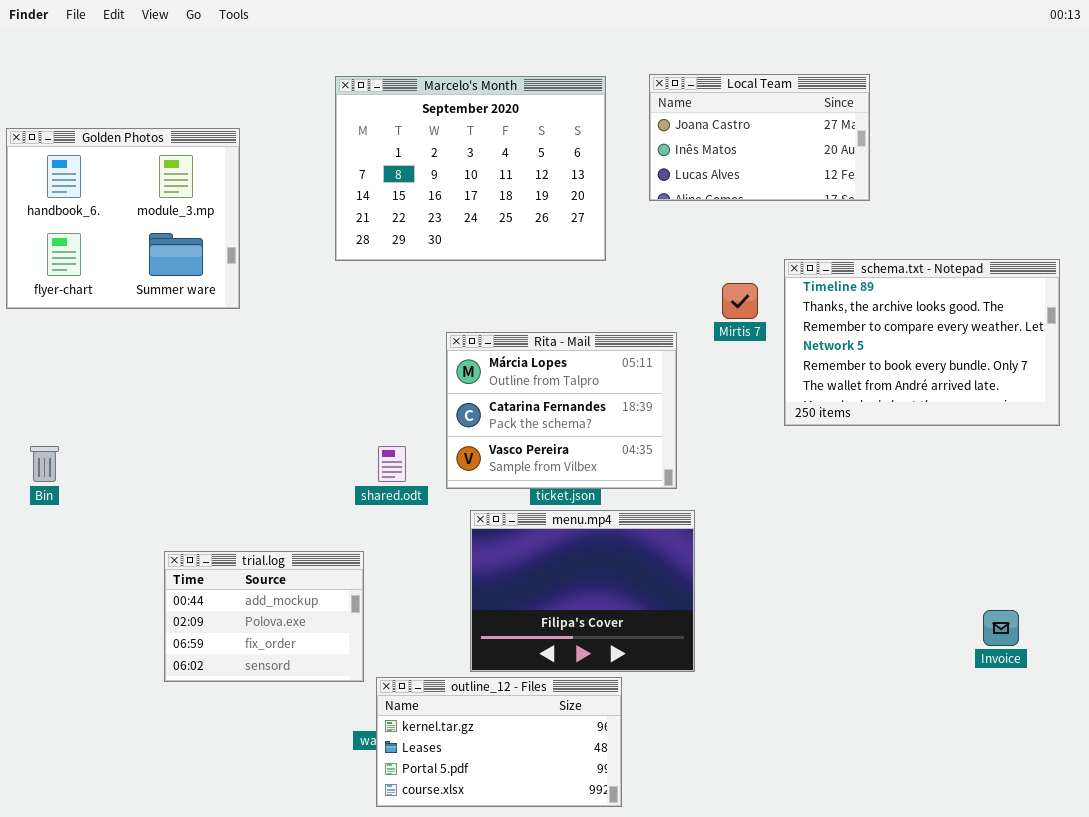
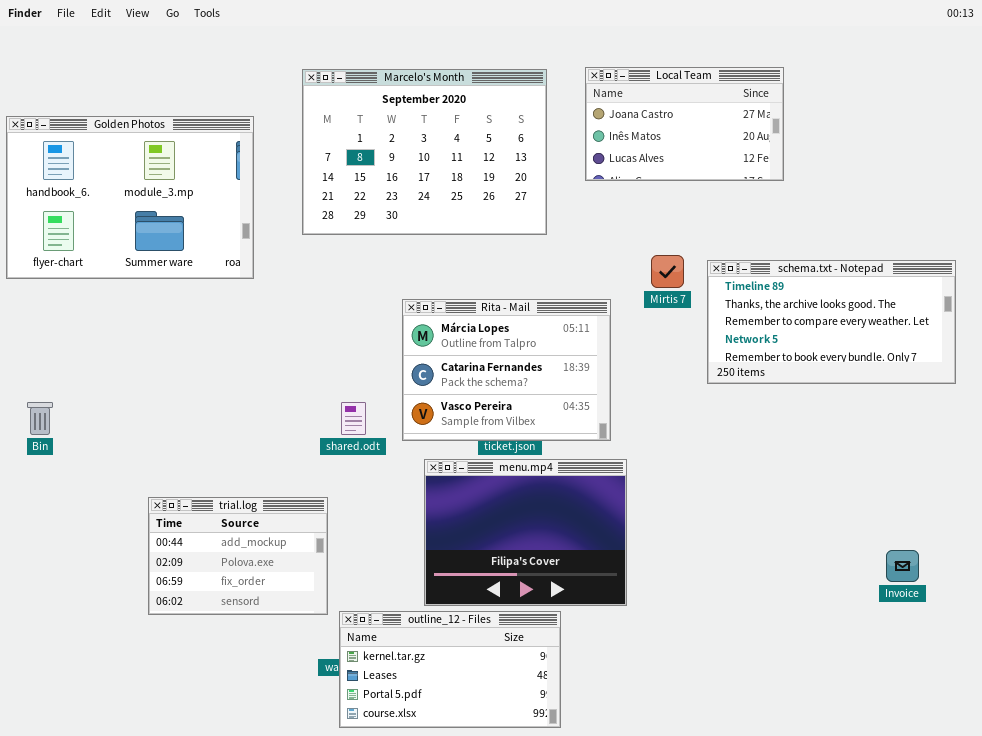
Golden Photos: [6,128,240,309] -> [6,116,254,279], resized
schema.txt - Notepad: [784,259,1060,426] -> [707,260,956,384], resized

